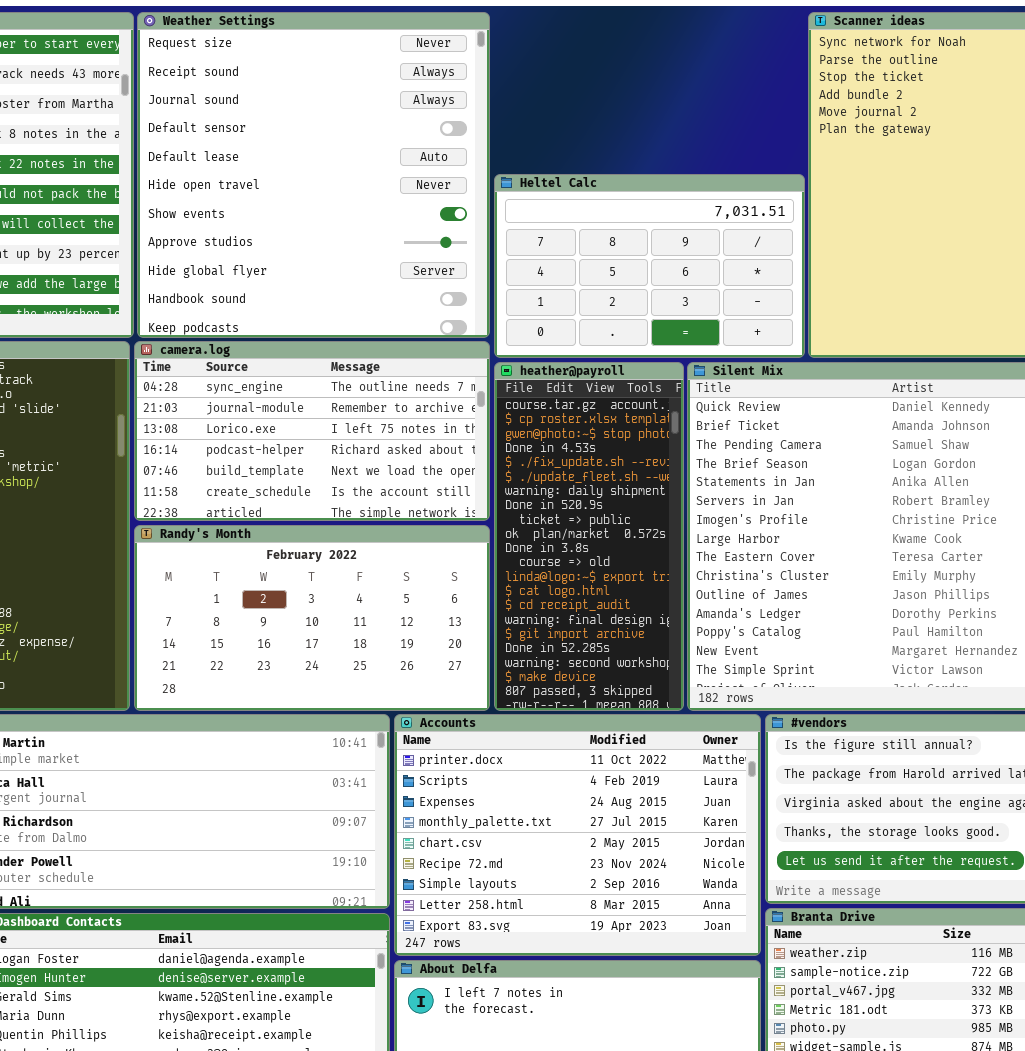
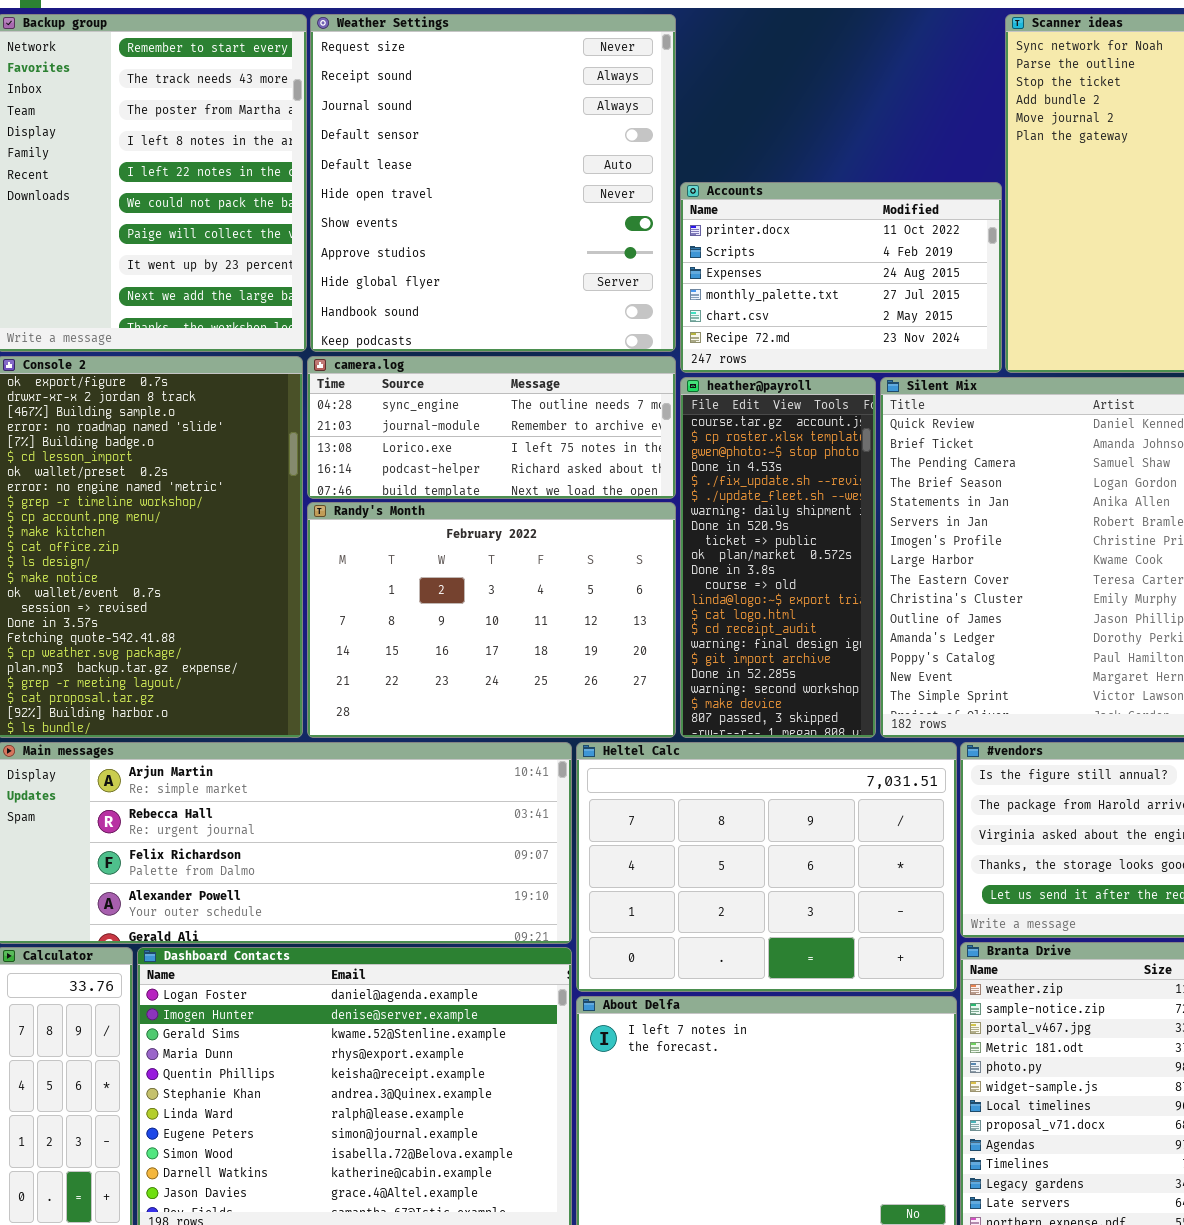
Heltel Calc: [494,174,805,358] -> [576,742,957,992], moved, resized
camera.log: [134,341,490,521] -> [307,356,676,499], resized
Randy's Month: [134,525,490,711] -> [307,502,676,738], resized
Accounts: [394,714,761,956] -> [680,182,1002,373], moved, resized

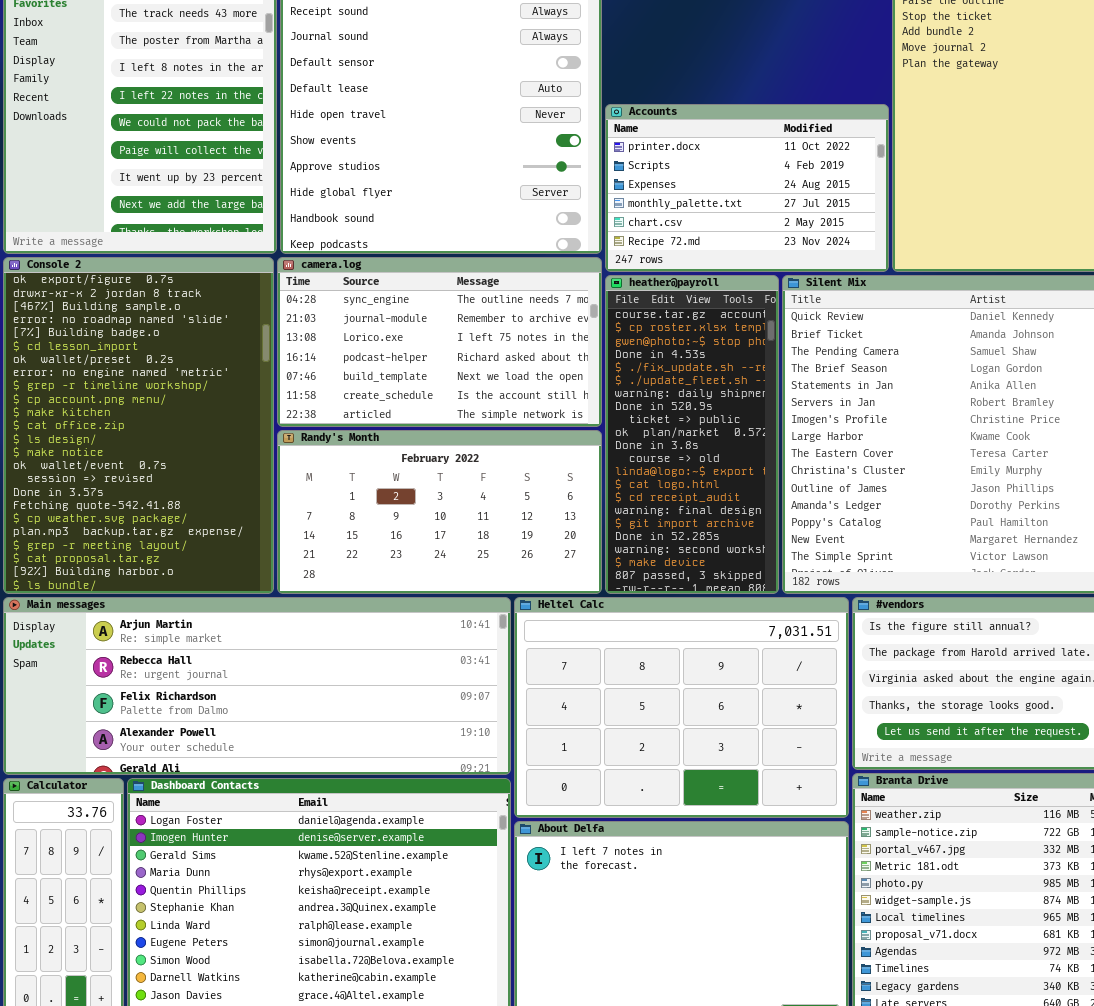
camera.log: [307,356,676,499] -> [277,257,602,427], resized
Randy's Month: [307,502,676,738] -> [277,430,602,594], resized

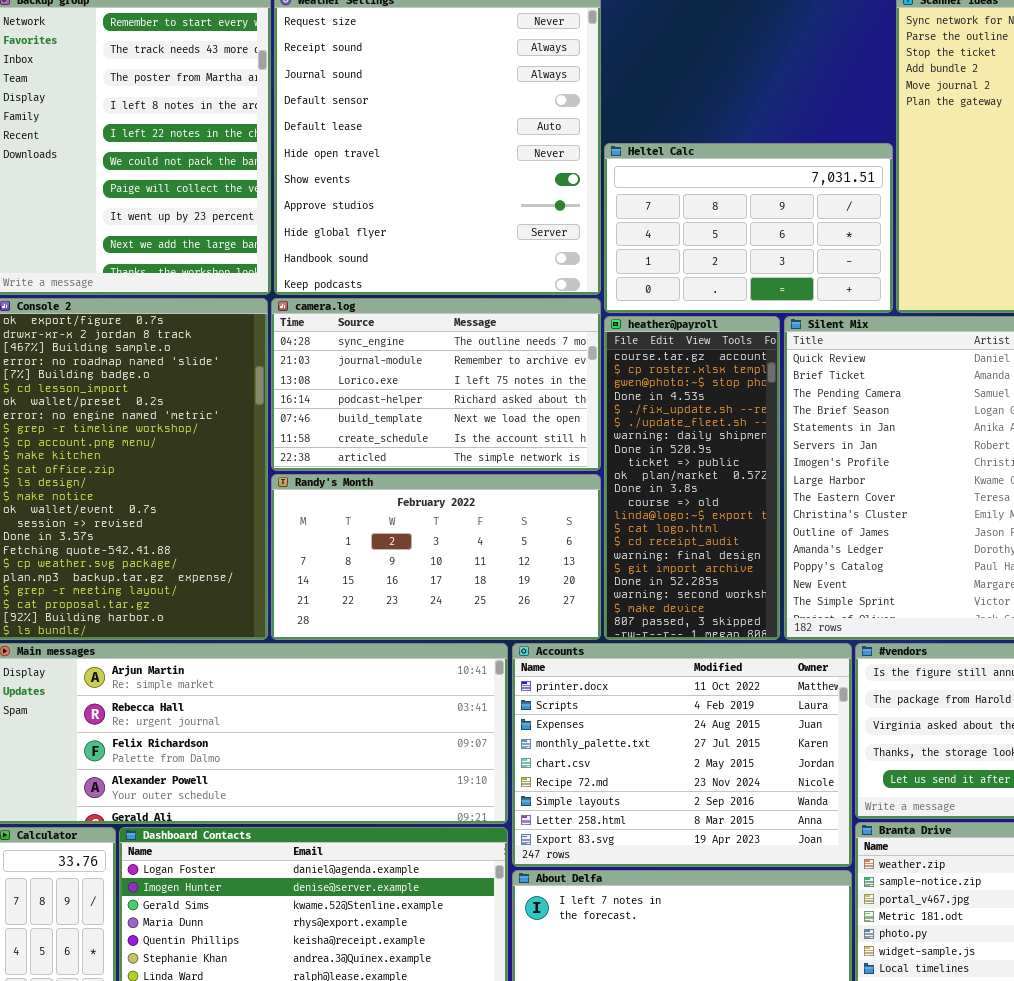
Accounts: [605,104,889,272] -> [512,643,852,867], moved, resized
Heltel Calc: [514,597,849,818] -> [604,143,893,313], moved, resized

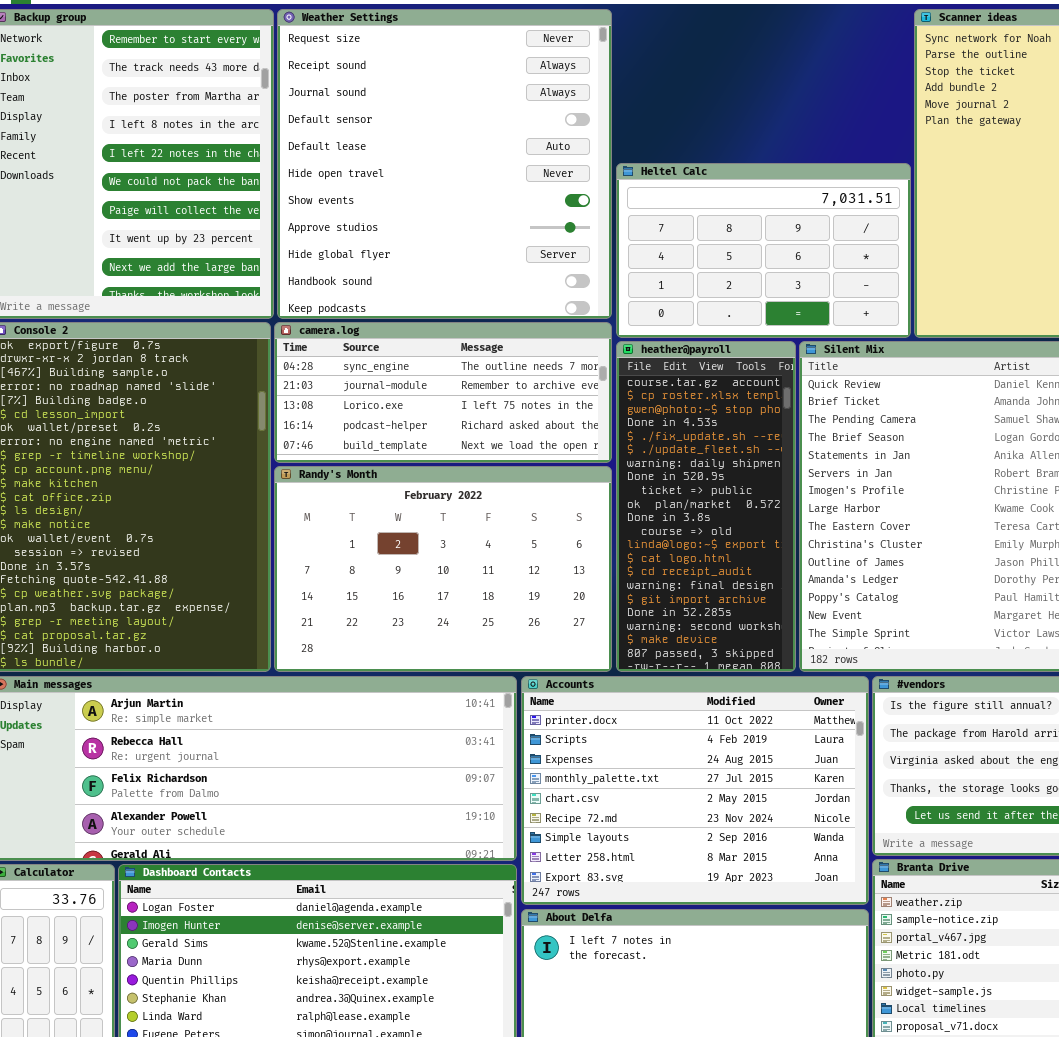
camera.log: [271,298,601,471] -> [274,322,612,463], resized
Randy's Month: [271,474,601,640] -> [274,466,612,672], resized

